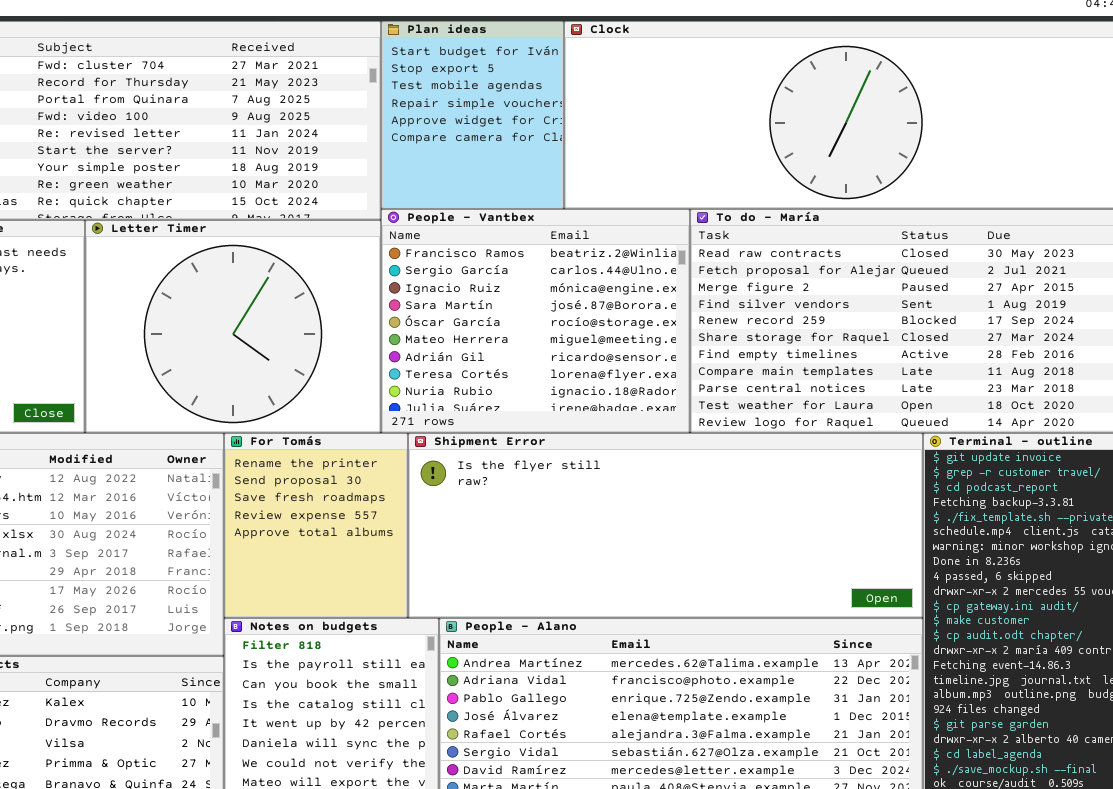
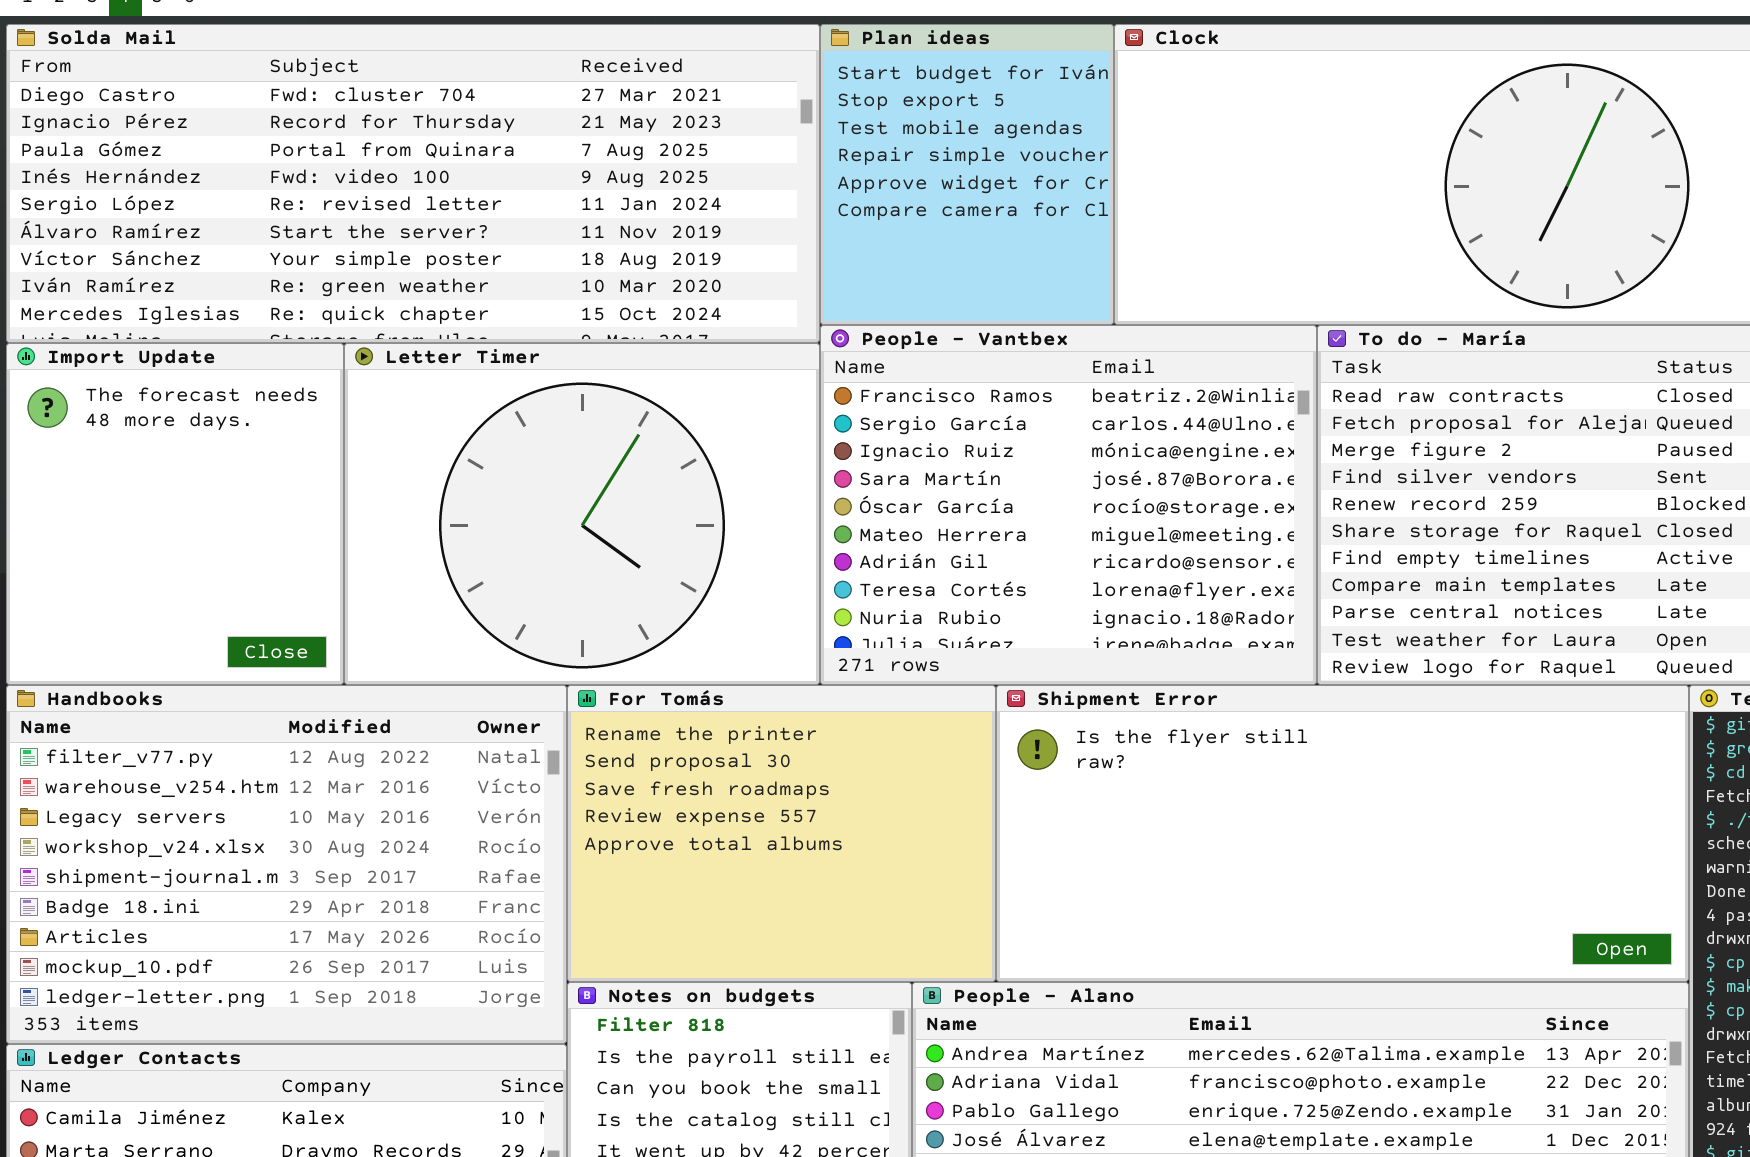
For Tomás: [224,433,408,618] -> [567,685,996,982], resized
Shipment Error: [408,433,923,618] -> [996,685,1689,982], resized

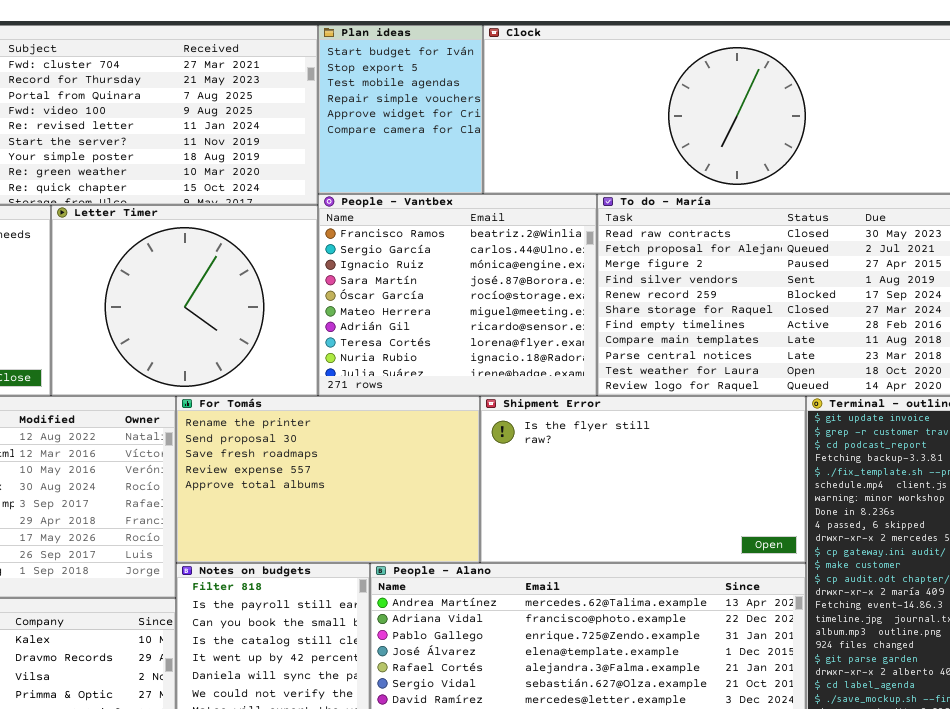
For Tomás: [567,685,996,982] -> [176,396,480,563], resized
Shipment Error: [996,685,1689,982] -> [480,396,806,563], resized

